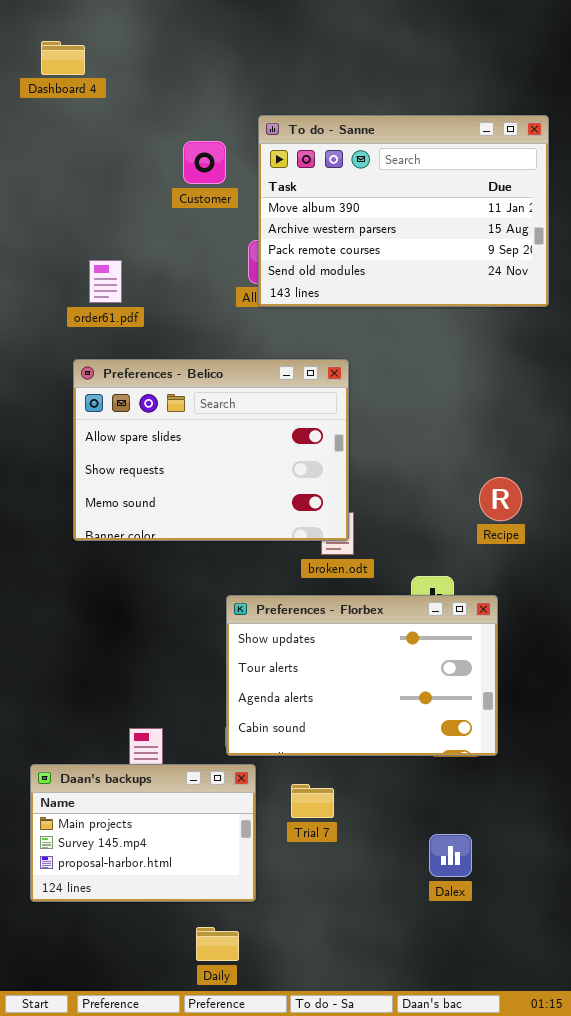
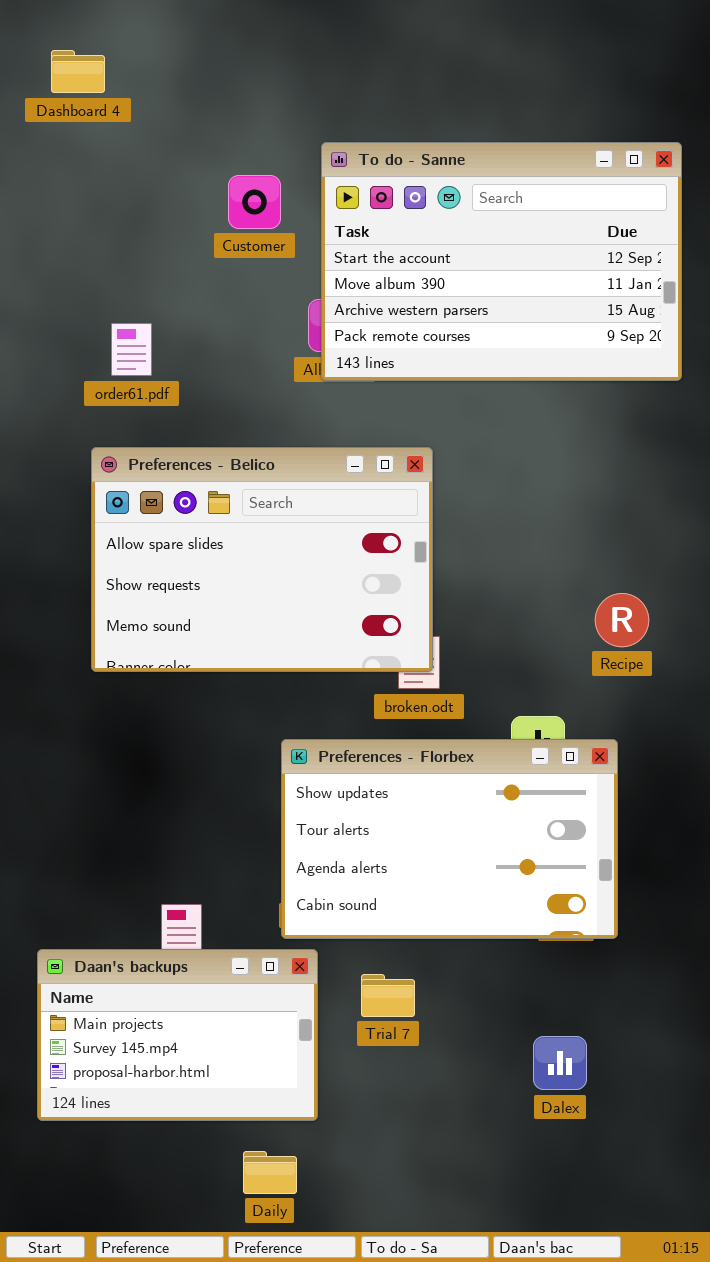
To do - Sanne: [258,115,549,307] -> [321,142,682,381], scrolled up 1 row

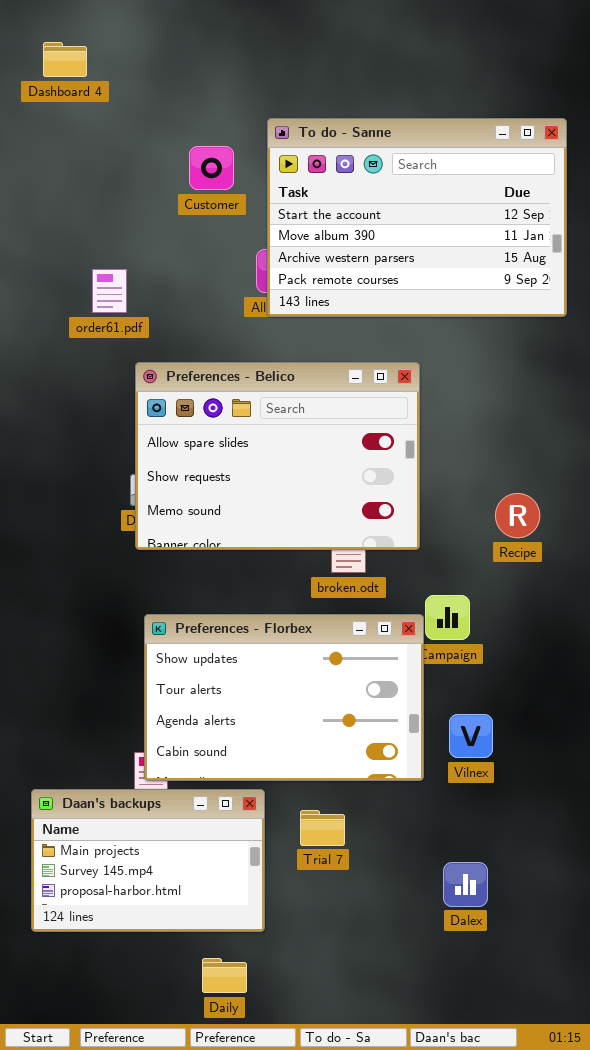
Preferences - Belico: [91,447,433,672] -> [135,362,420,550], moved
Preferences - Florbex: [281,739,618,939] -> [144,614,424,781], moved

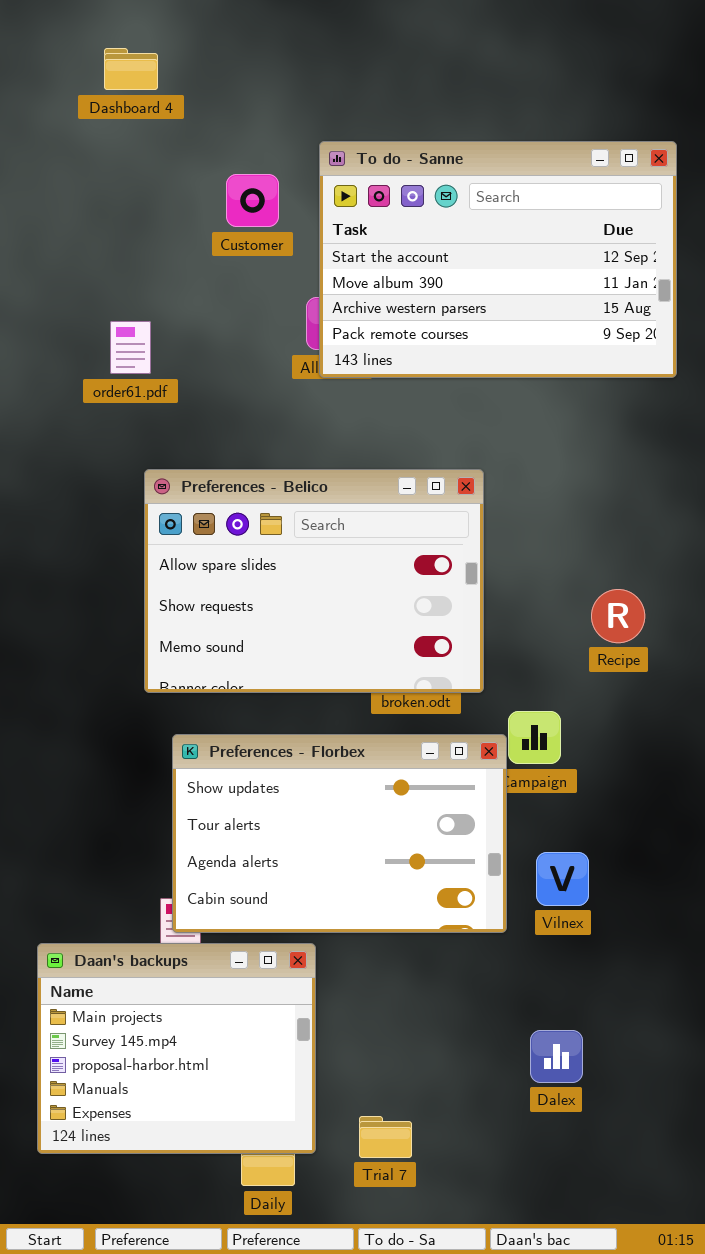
Dashboard 4: [43,42,87,77] -> [104,48,158,90], moved
Preferences - Belico: [135,362,420,550] -> [144,469,484,693], moved
Daan's backups: [31,789,265,932] -> [37,943,316,1154], resized
Trial 7: [300,810,345,846] -> [359,1116,412,1158], moved

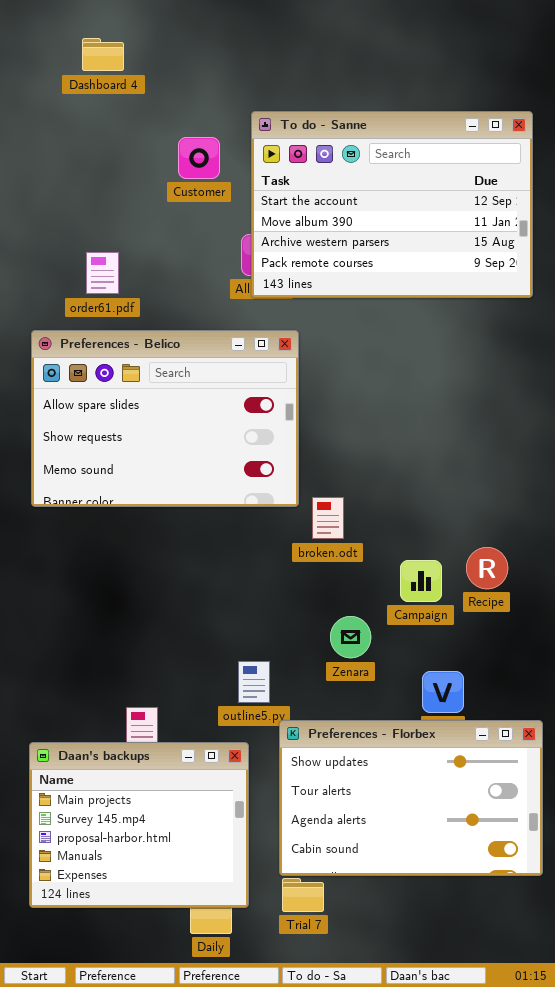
Preferences - Belico: [144,469,484,693] -> [31,330,299,507], moved
Recipe: [591,589,645,643] -> [466,547,508,589], moved
Preferences - Florbex: [172,734,507,933] -> [279,720,543,876], moved

